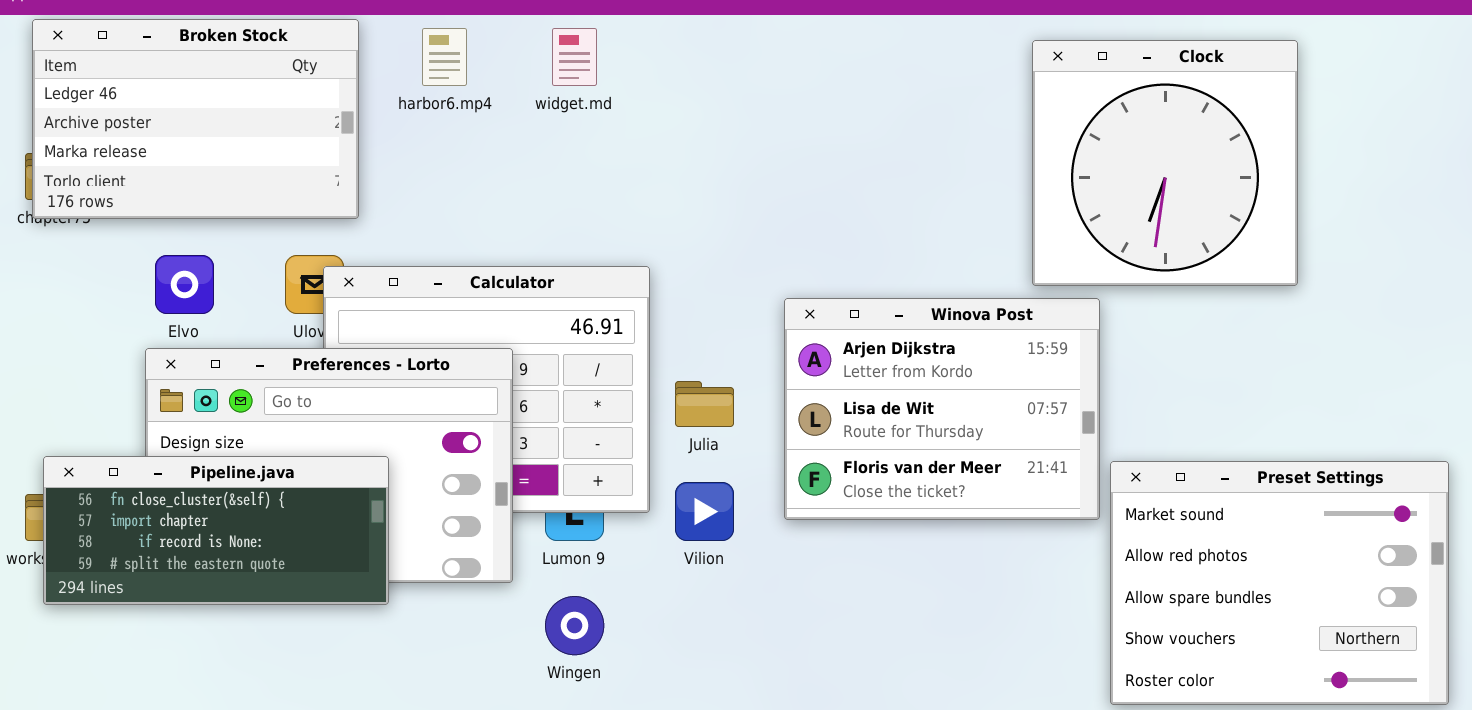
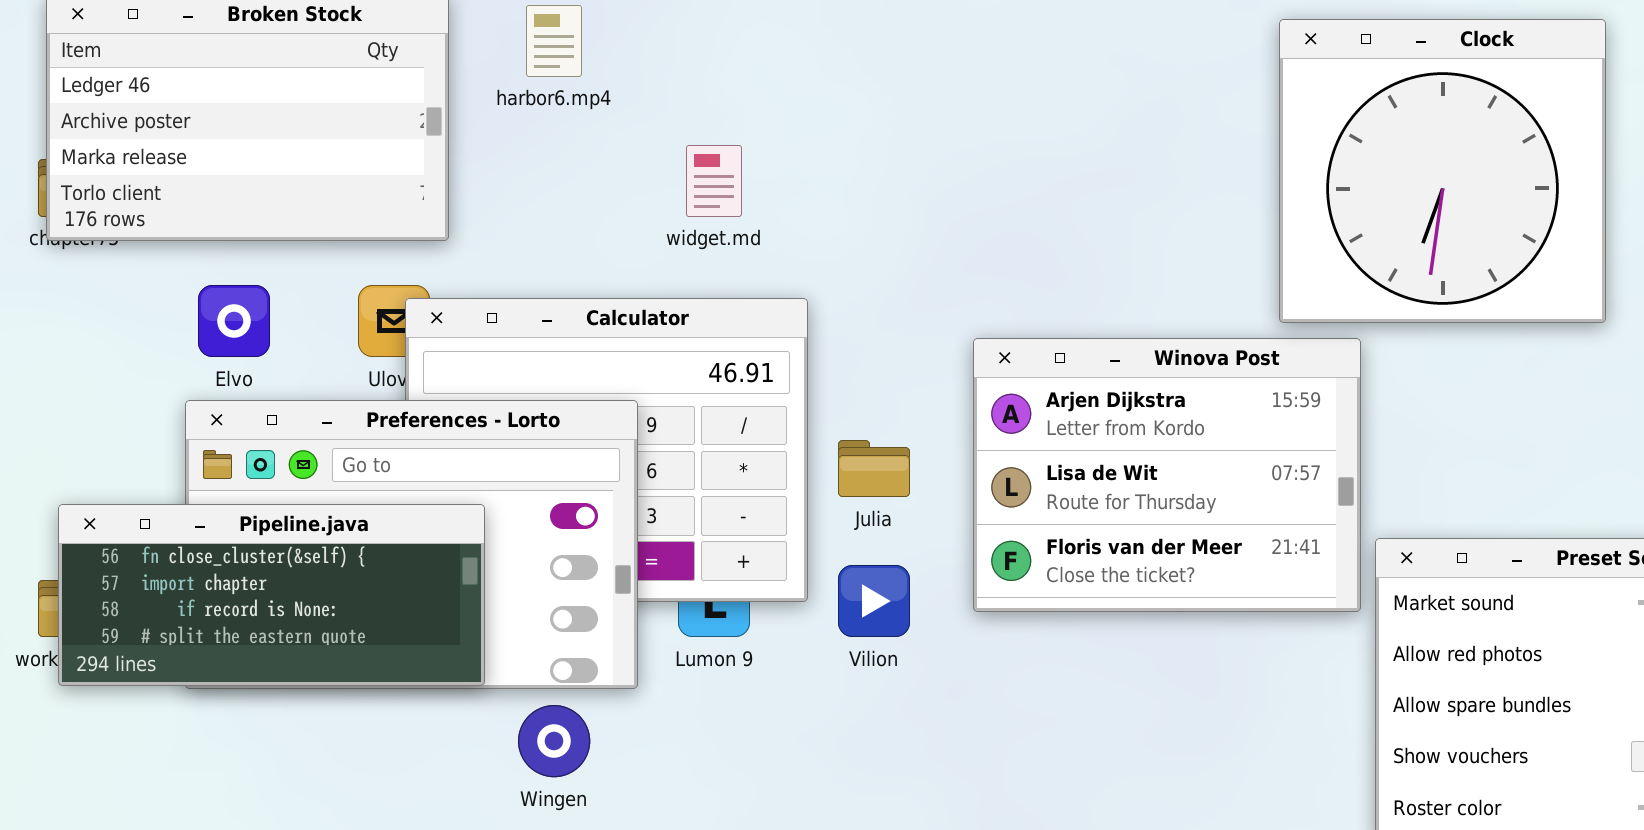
widget.md: [552,28,597,86] -> [686,145,742,217], moved
Pipeline.java: [43,456,389,605] -> [58,504,485,686], moved
Wingen: [545,596,604,655] -> [518,705,590,777], moved

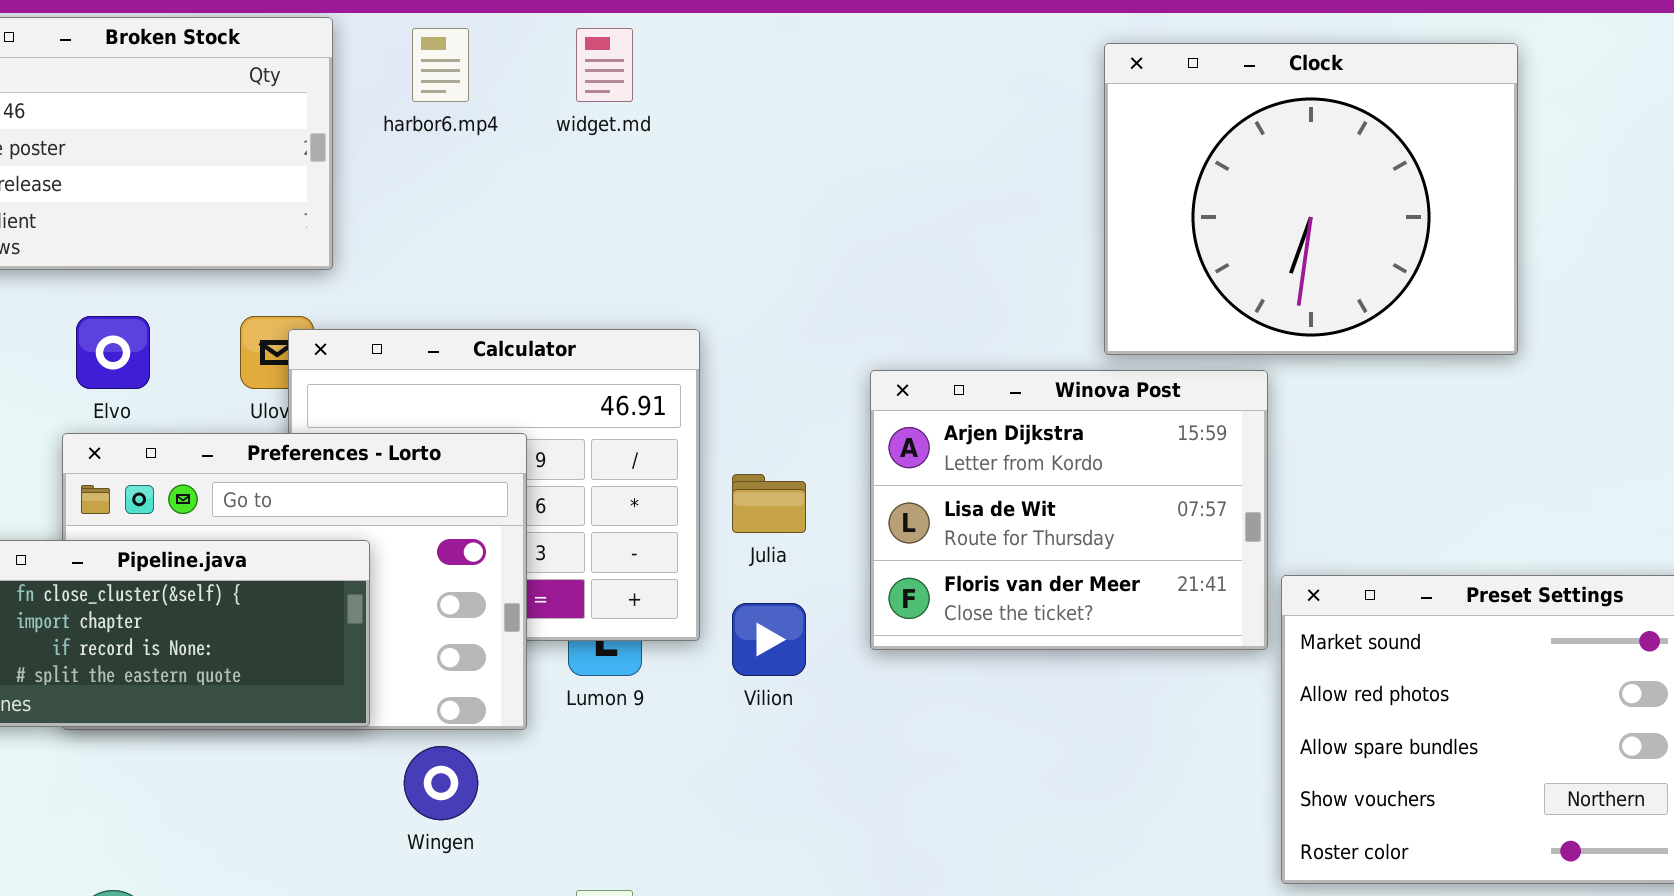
Clock: [1279,19,1606,323] -> [1104,43,1518,355], resized
widget.md: [686,145,742,217] -> [576,28,633,102], moved

